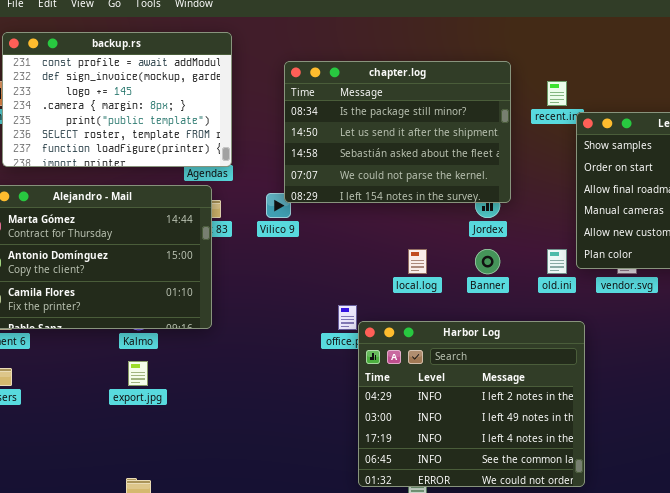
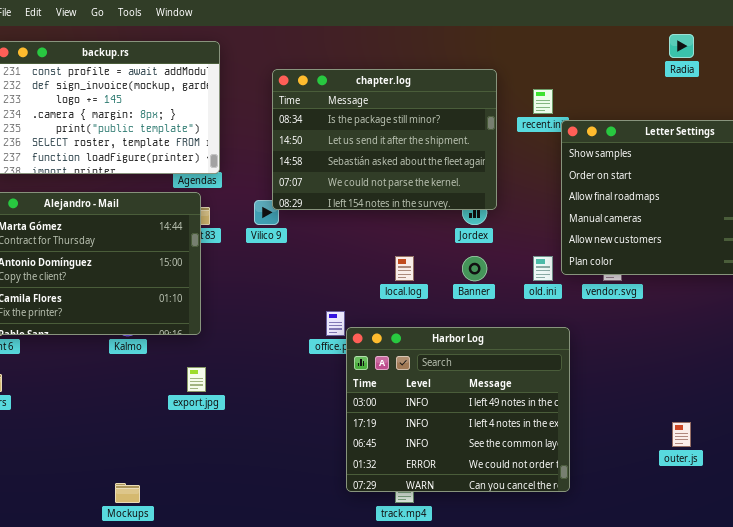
Harbor Log: [358,321,585,487] -> [346,327,570,492], scrolled down 1 row
export.jpg: [128,361,148,386] -> [187,367,206,392], moved

